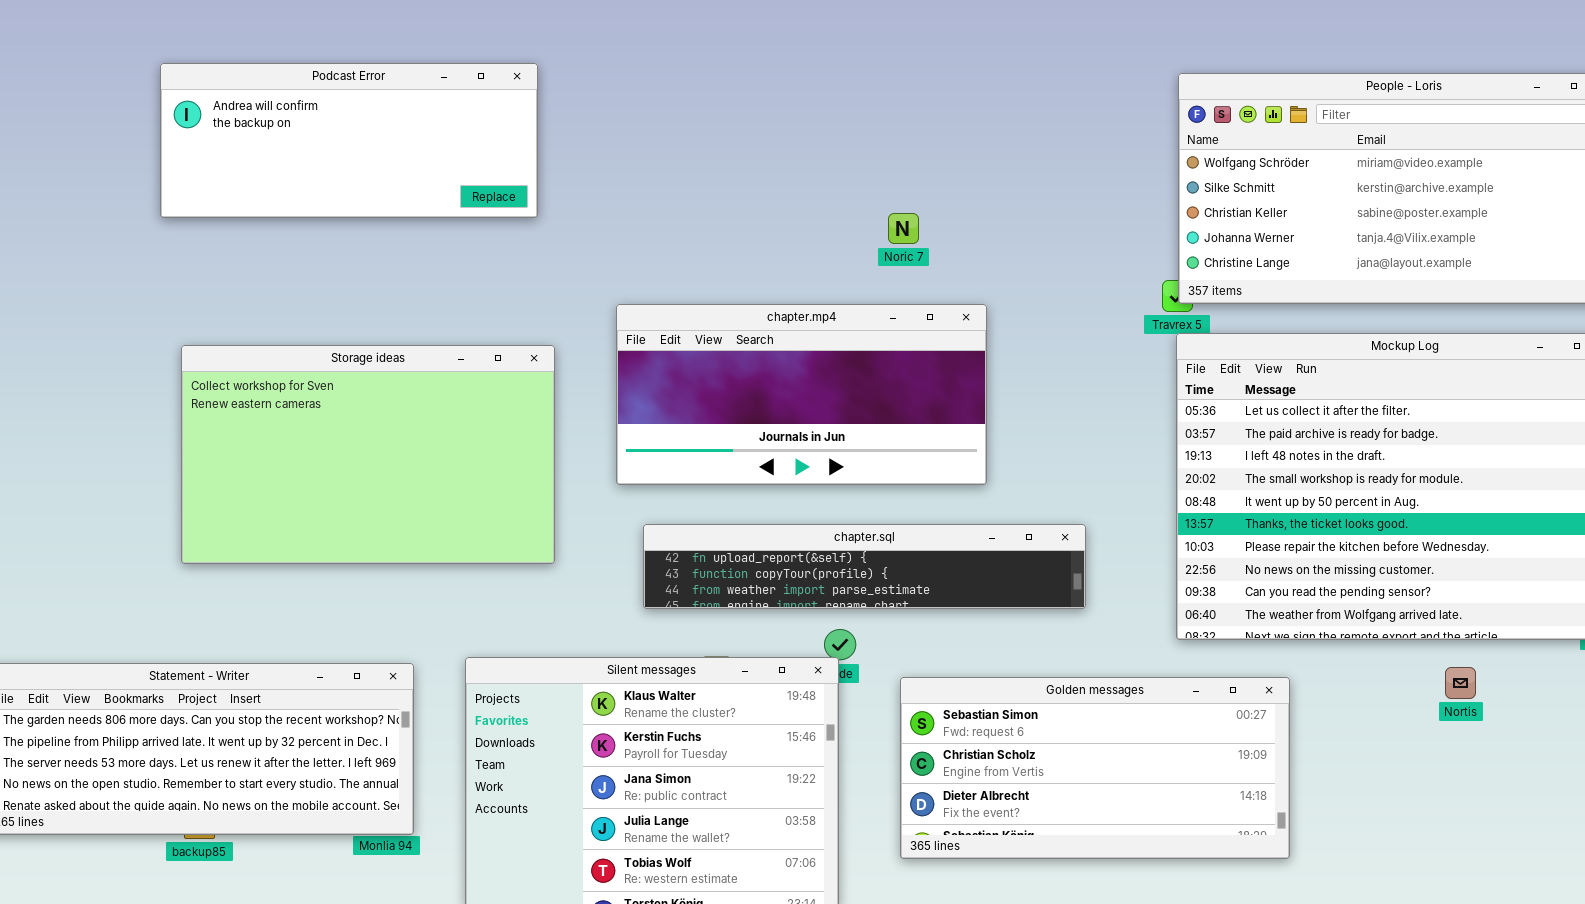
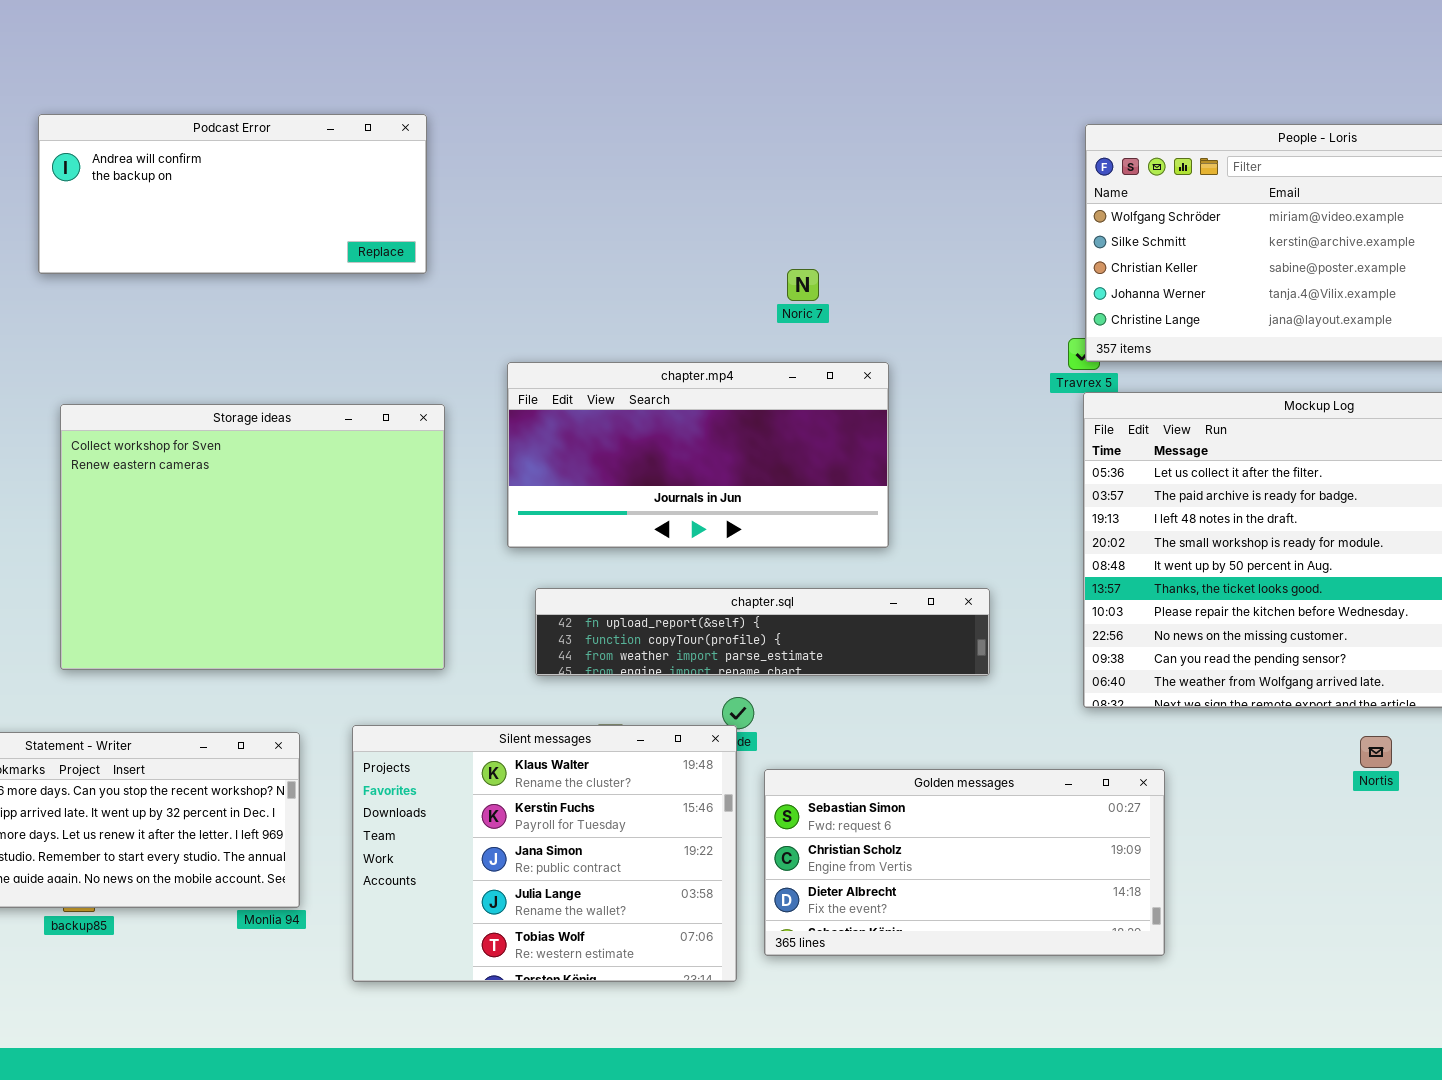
Storage ideas: [181,345,555,564] -> [60,404,445,670], resized
Golden messages: [900,677,1290,859] -> [764,769,1165,956], moved

